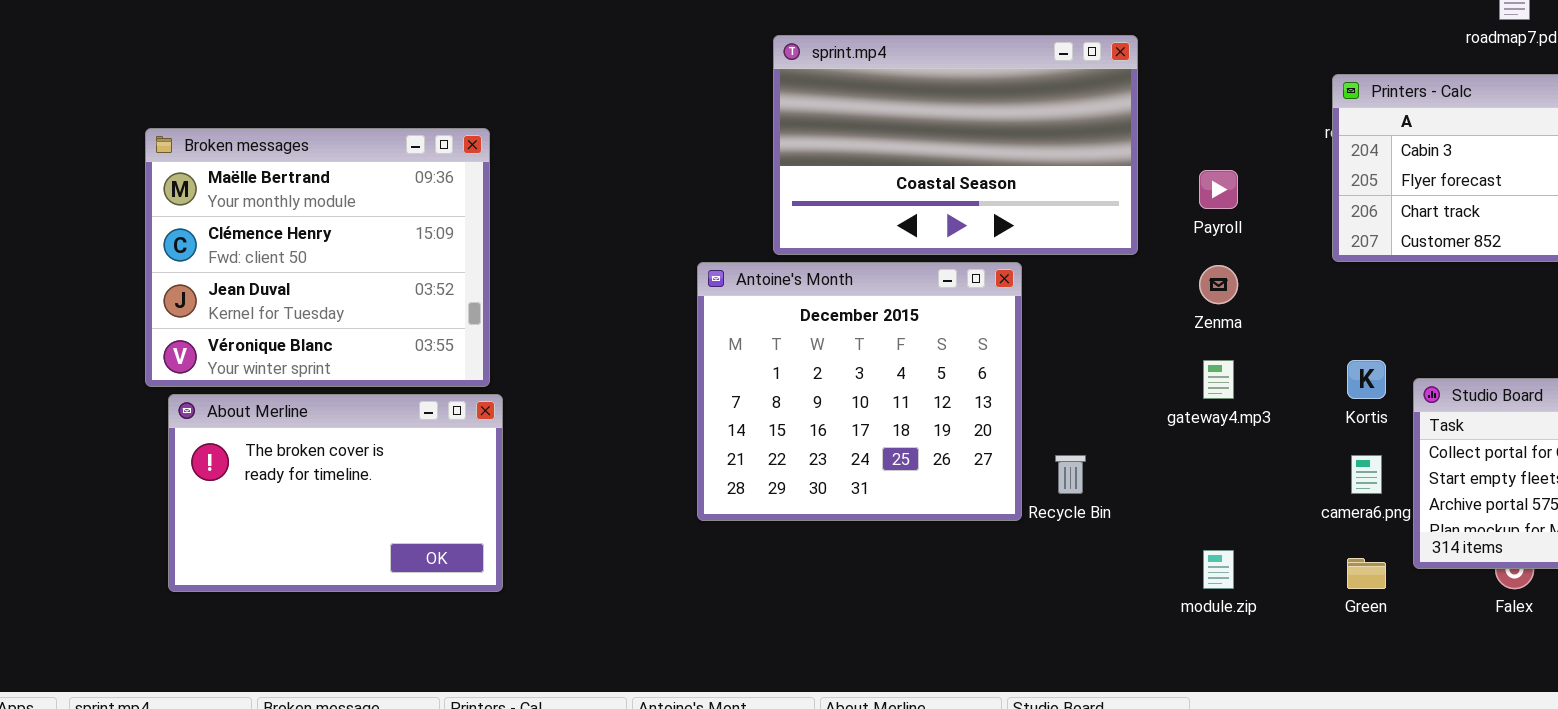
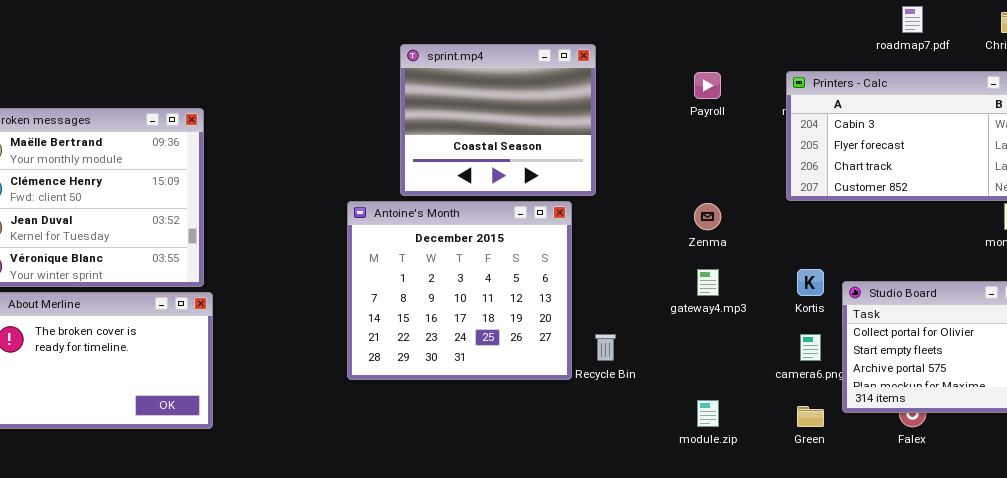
sprint.mp4: [773,35,1138,255] -> [400,44,596,196], resized
Payroll: [1199,170,1238,209] -> [694,72,721,99], moved

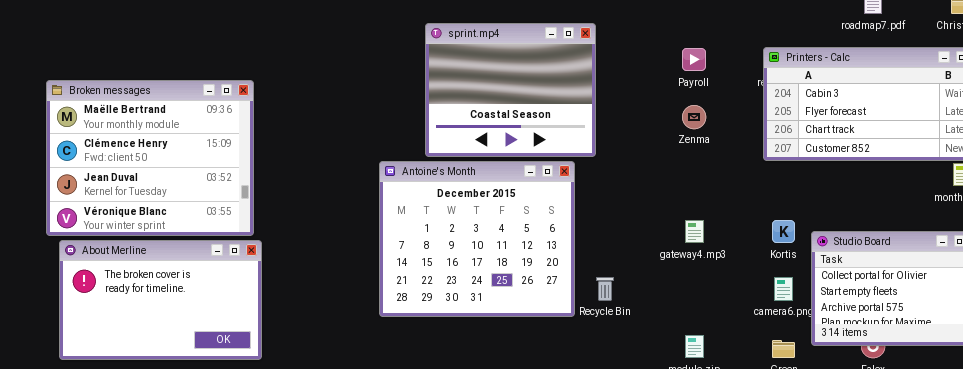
Zenma: [694,203,721,230] -> [682,105,706,129], moved

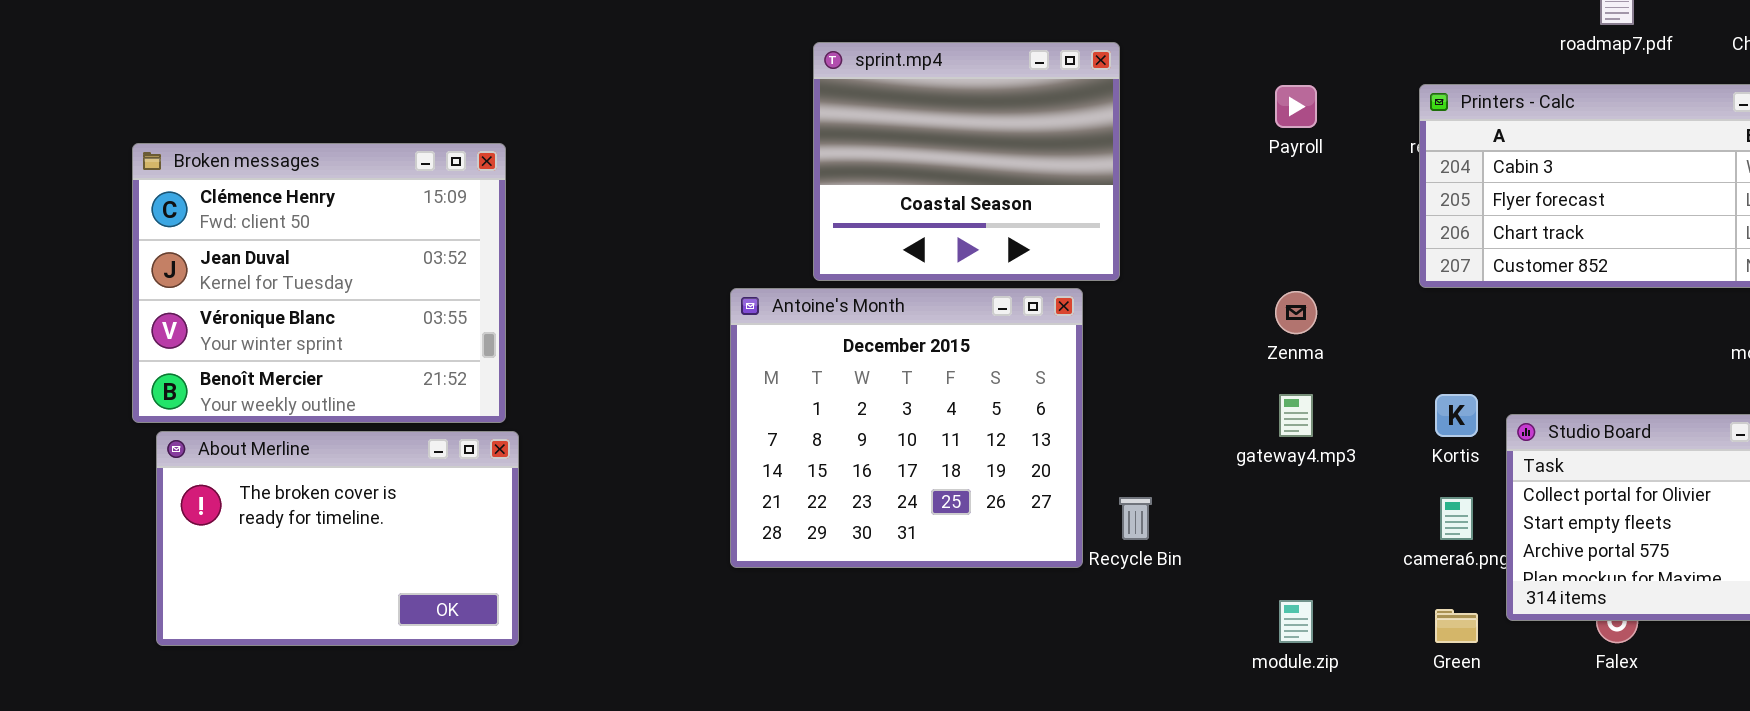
Broken messages: [46,80,254,236] -> [132,143,506,423], scrolled down 1 row
Zenma: [682,105,706,129] -> [1275,291,1317,334], moved

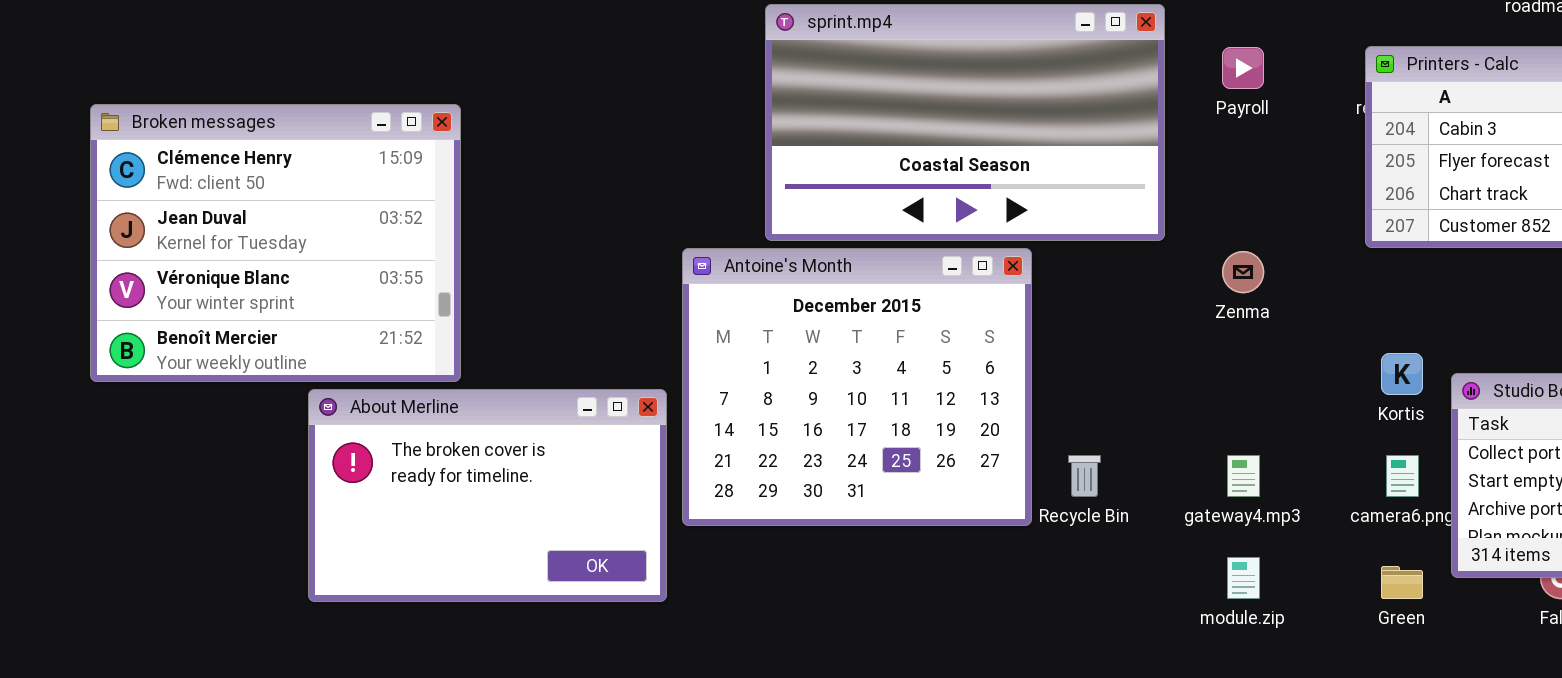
sprint.mp4: [813,42,1120,281] -> [765,4,1165,241], resized
gateway4.mp3: [1279,394,1313,437] -> [1227,455,1260,497], moved
About Merline: [156,431,519,646] -> [308,389,667,602], moved

